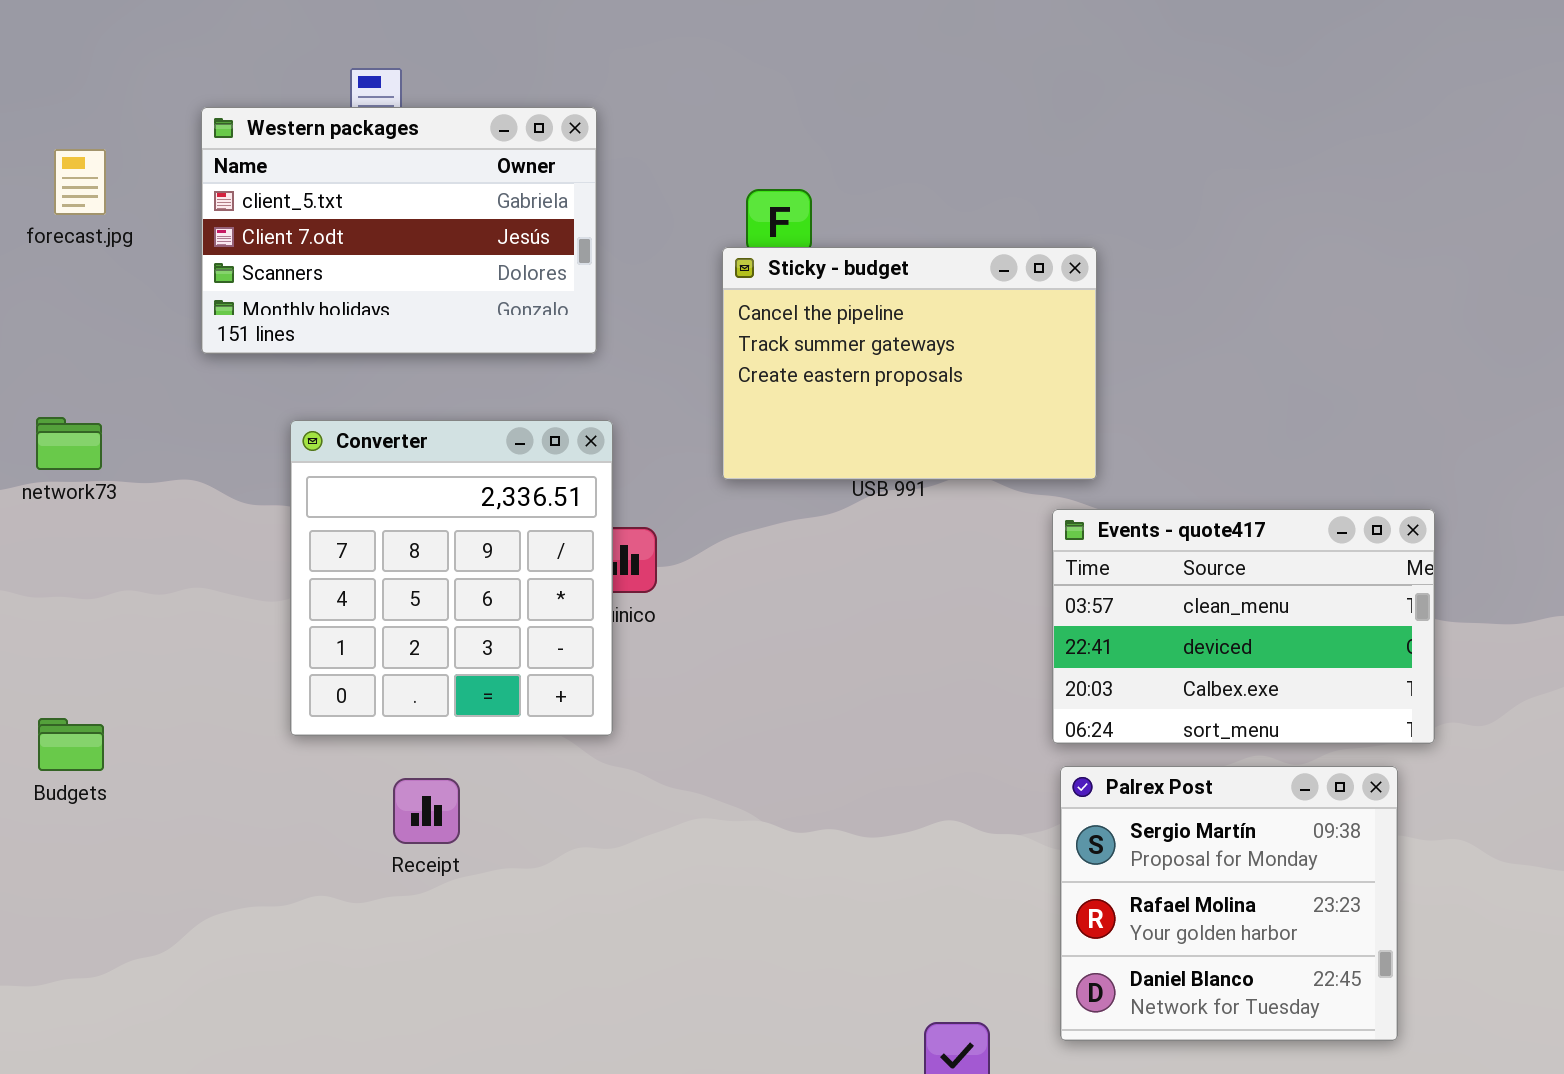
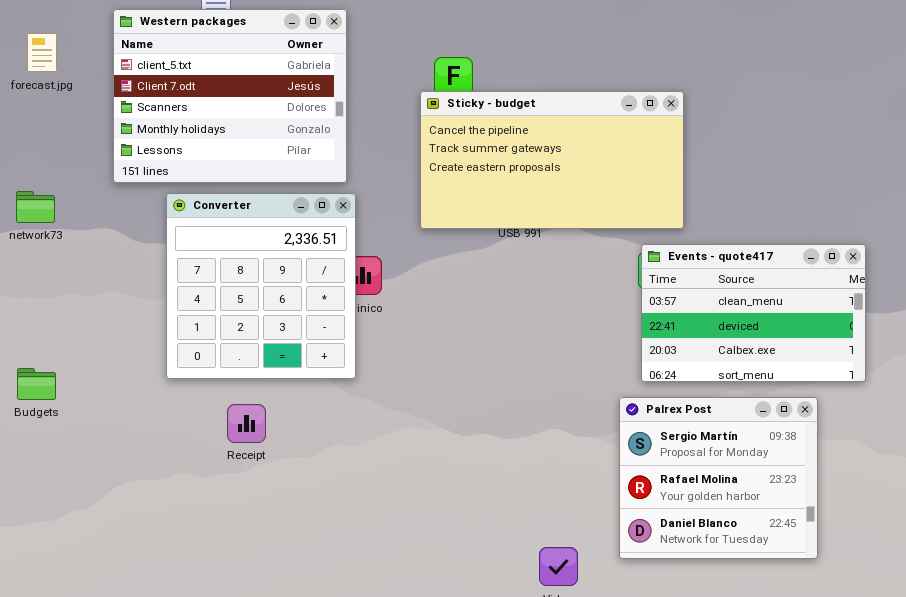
Western packages: [201,107,597,354] -> [113,9,347,183], resized
Sticky - budget: [722,247,1097,480] -> [420,91,684,229], resized
Events - quote417: [1052,509,1435,744] -> [641,244,866,382], moved

